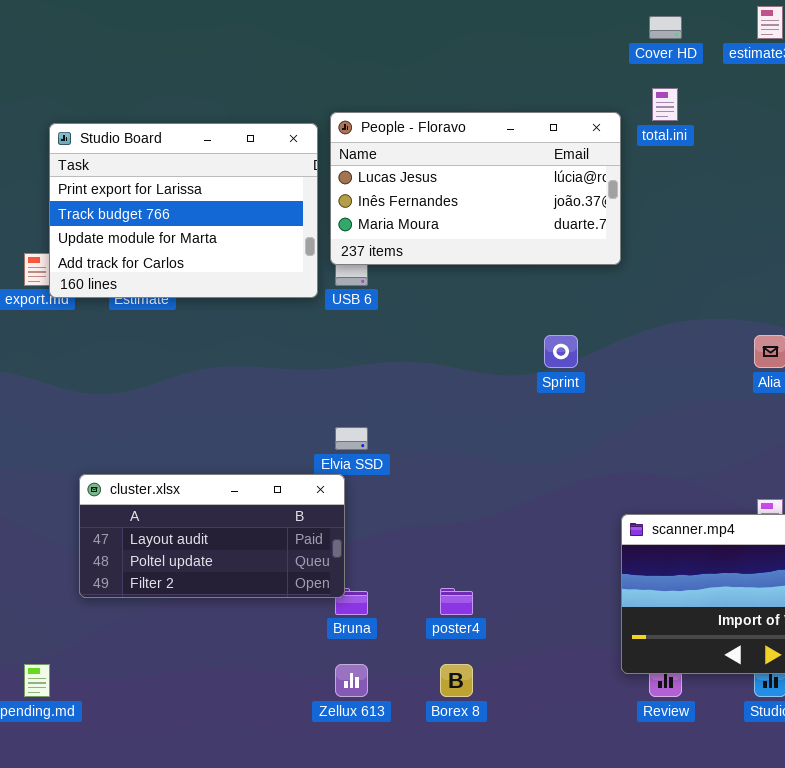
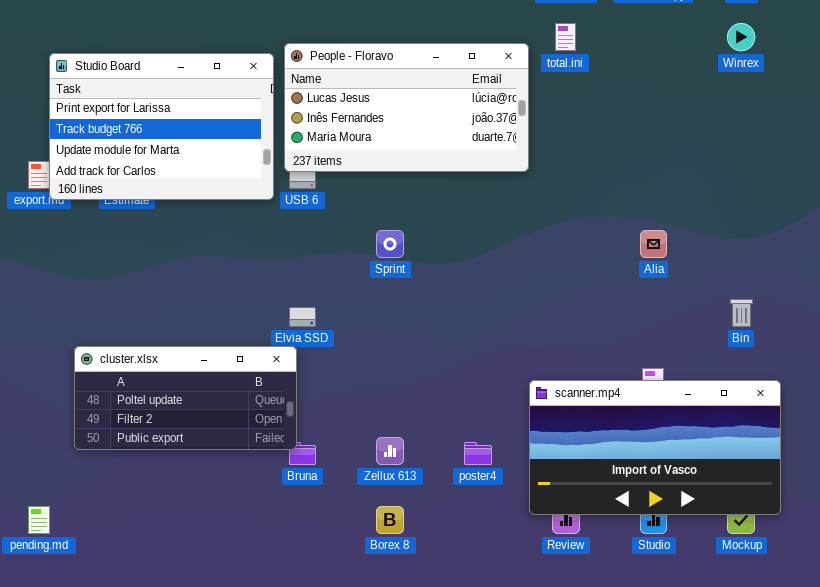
Sprint: [544,335,578,368] -> [376,230,404,258], moved
cluster.xlsx: [79,474,345,598] -> [74,346,297,450], scrolled down 1 row
poster4: [440,588,473,615] -> [464,442,492,465], moved
Zellux 613: [335,664,368,697] -> [376,437,404,465], moved

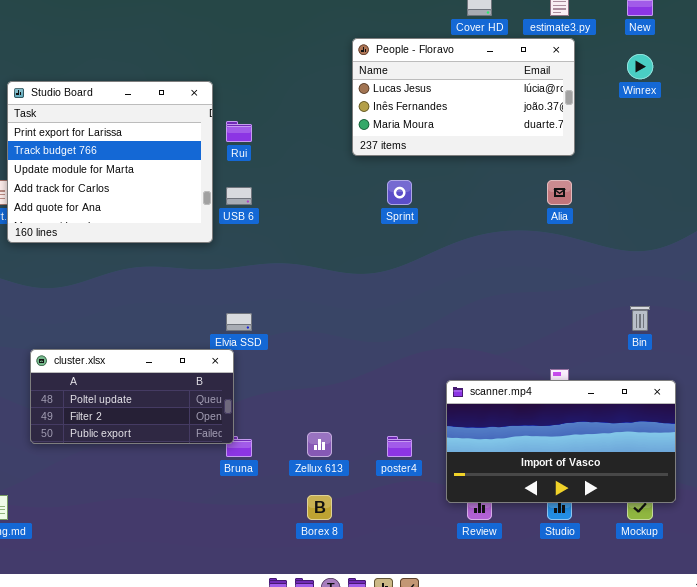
People - Floravo: [284,43,529,172] -> [352,38,575,156], moved
Studio Board: [49,53,274,200] -> [7,81,213,243], resized
Sprint: [376,230,404,258] -> [387,180,412,205], moved
Alia: [640,230,667,258] -> [547,180,572,205], moved

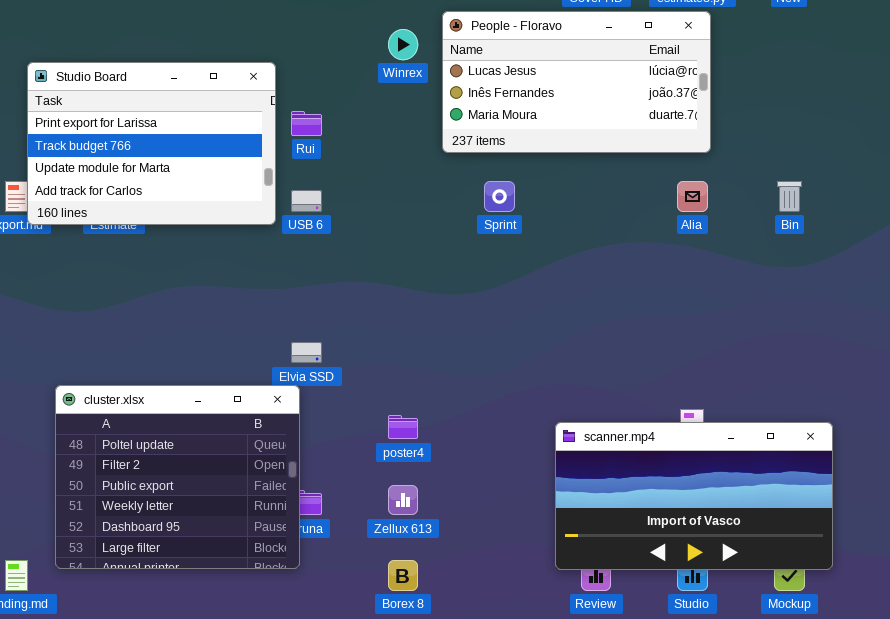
Winrex: [627,54,653,79] -> [388,29,418,60], moved
Studio Board: [7,81,213,243] -> [27,62,276,225], resized
Bin: [630,306,650,331] -> [777,181,802,212], moved
cluster.xlsx: [30,349,234,444] -> [55,385,300,569], resized
poster4: [387,436,412,457] -> [388,415,418,439], moved

